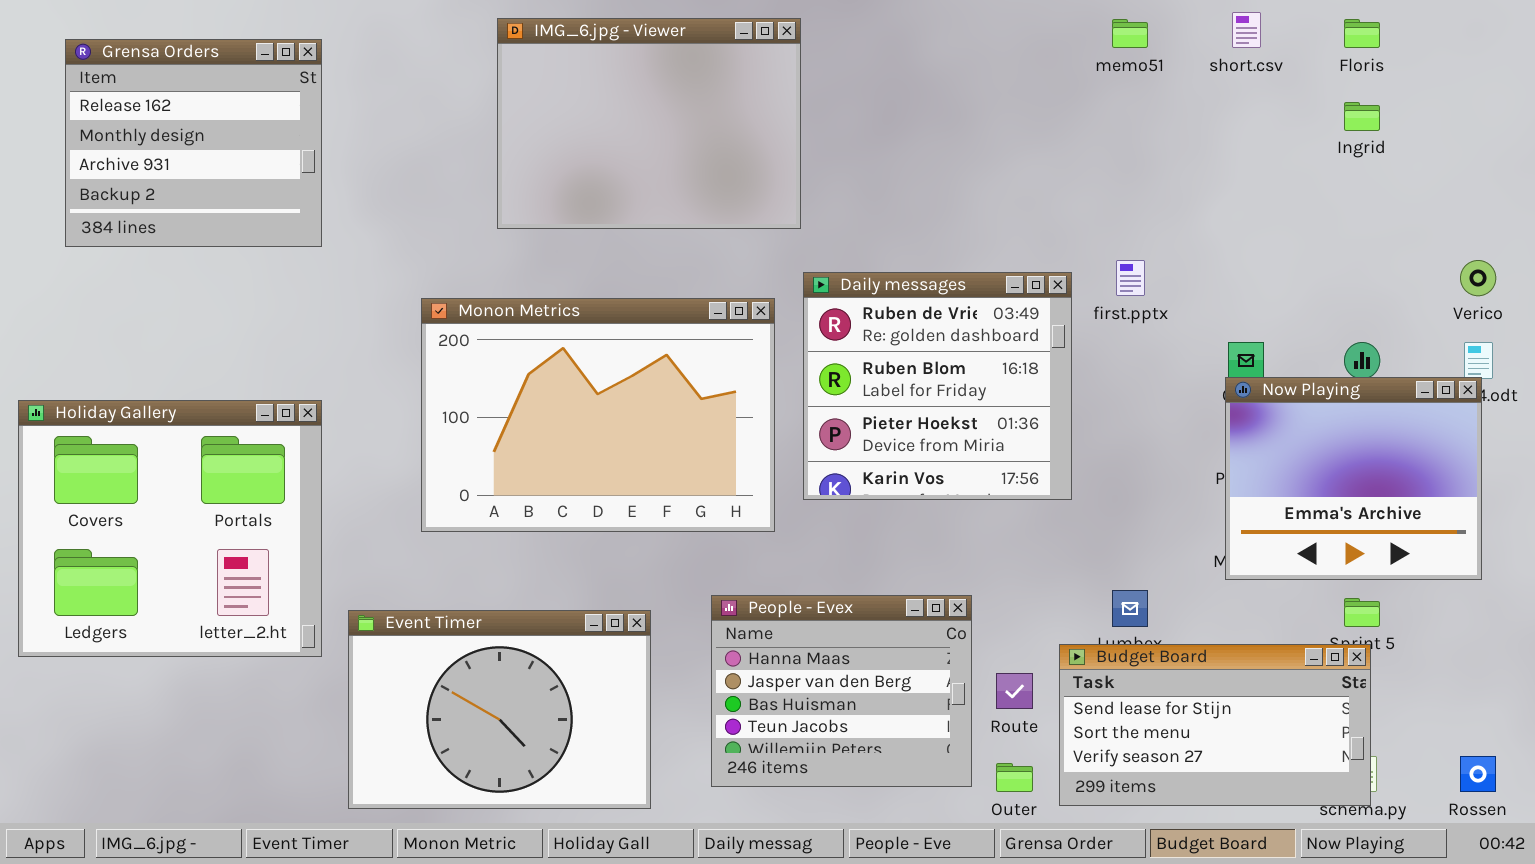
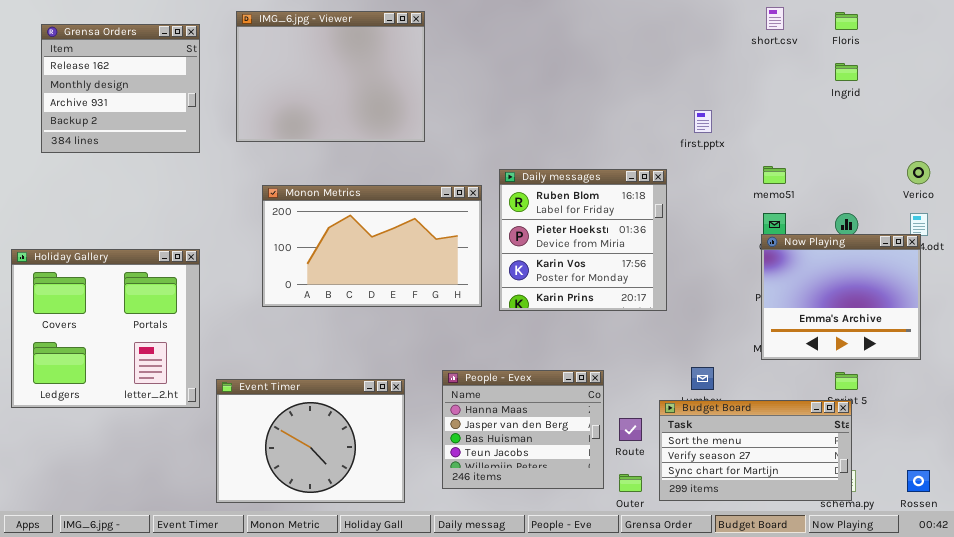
IMG_6.jpg - Viewer: [497,18,801,229] -> [236,11,425,142], moved
memo51: [1112,19,1148,48] -> [763,166,786,184], moved
first.pptx: [1116,260,1145,296] -> [694,110,712,133], moved
Daily messages: [803,272,1072,500] -> [499,169,667,311], scrolled down 1 row
Monon Metrics: [421,298,775,532] -> [262,185,482,307], resized
Budget Board: [1059,644,1371,806] -> [659,400,852,501], scrolled down 1 row

